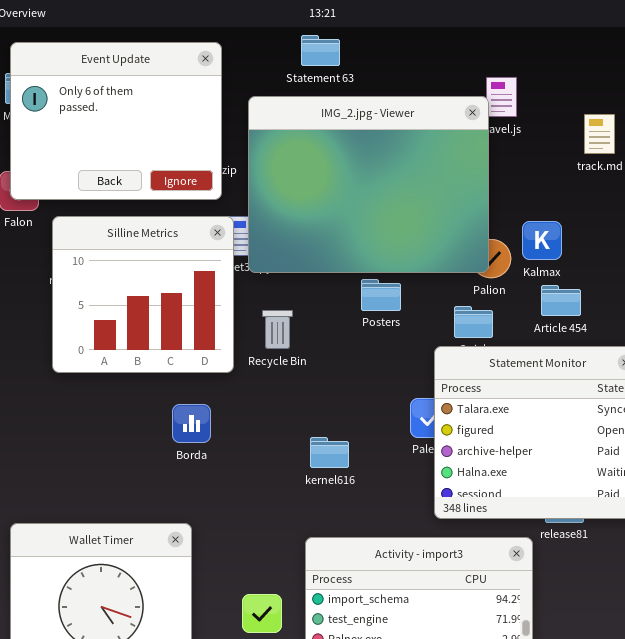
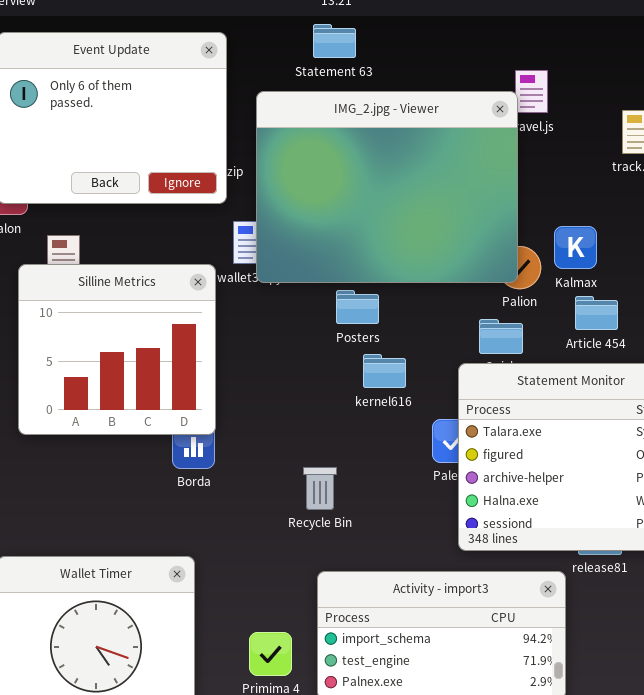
Silline Metrics: [52,216,234,373] -> [18,264,216,435], moved
Posters: [361,279,401,311] -> [336,290,379,324], moved
Recycle Bin: [262,310,293,349] -> [303,467,337,510], moved
kernel616: [310,437,349,468] -> [363,354,406,388], moved

